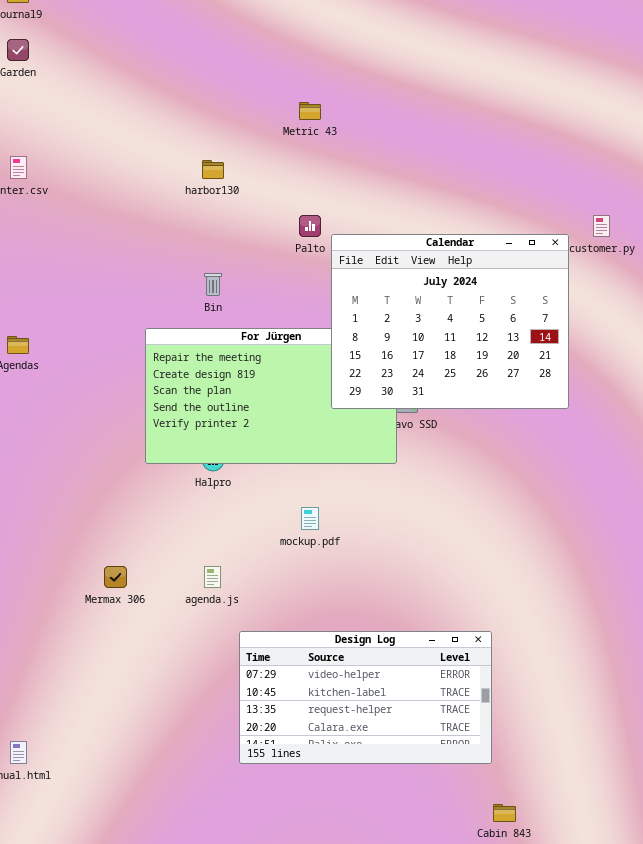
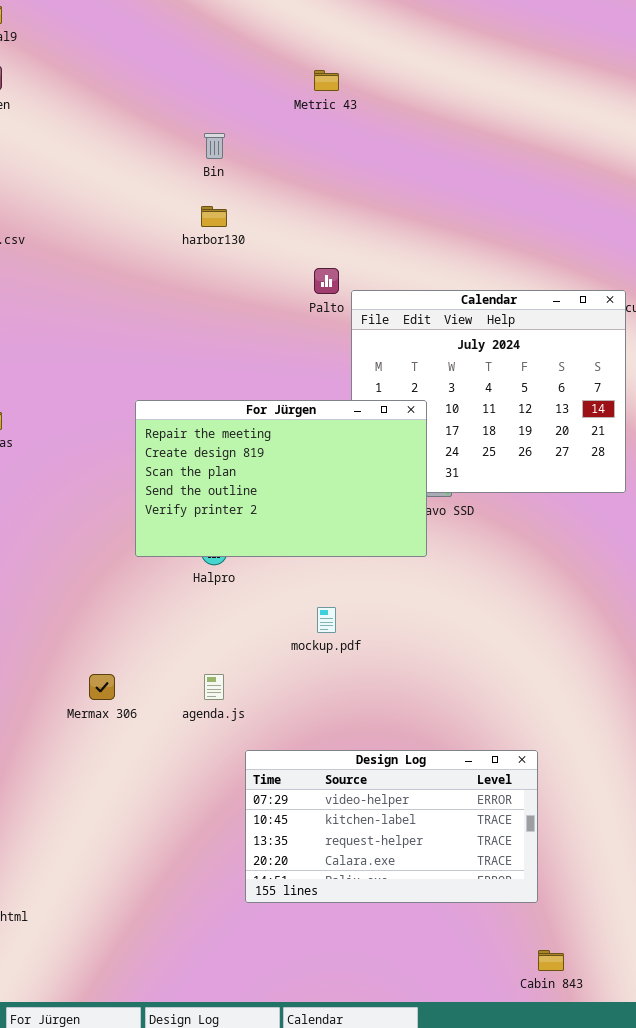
Metric 43: [299,102,321,120] -> [314,70,339,91], moved
Bin: [204,273,222,296] -> [204,133,225,159], moved
For Jürgen: [145,328,397,464] -> [135,400,427,557], raised

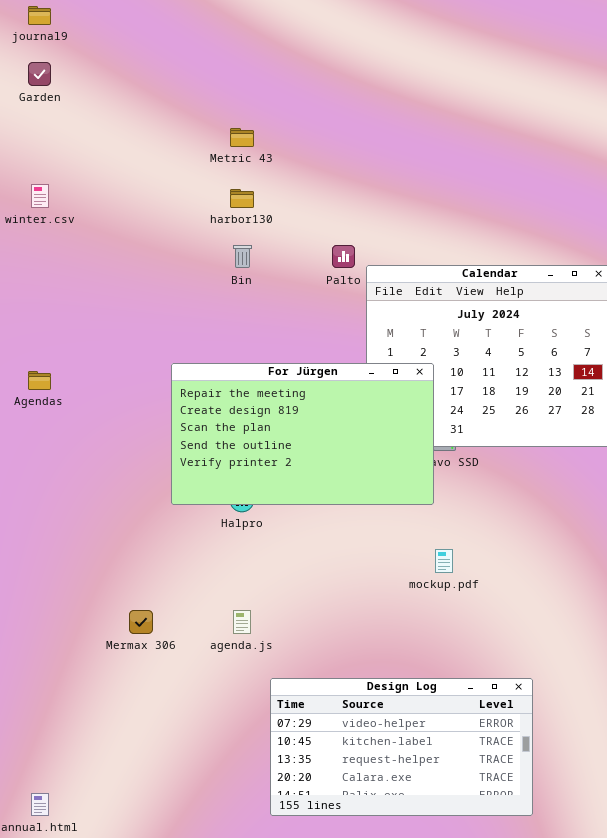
Metric 43: [314,70,339,91] -> [230,128,254,147], moved
Bin: [204,133,225,159] -> [233,245,252,268], moved
mockup.pdf: [317,607,336,633] -> [435,549,453,573], moved

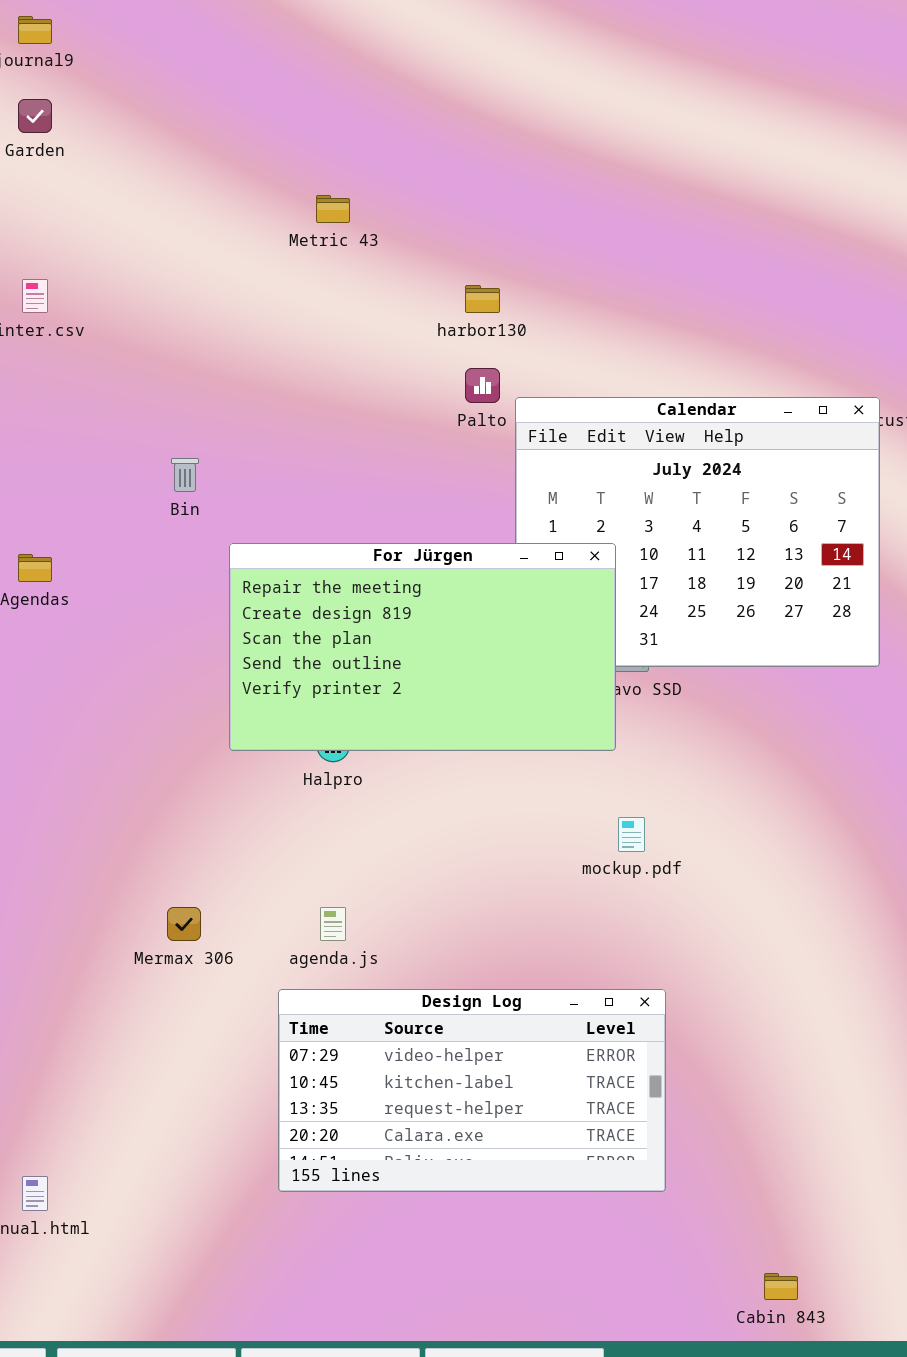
harbor130: [230,189,254,208] -> [465,285,500,313], moved
Bin: [233,245,252,268] -> [171,458,199,492], moved
Design Log: [270,678,533,816] -> [278,989,666,1192], moved

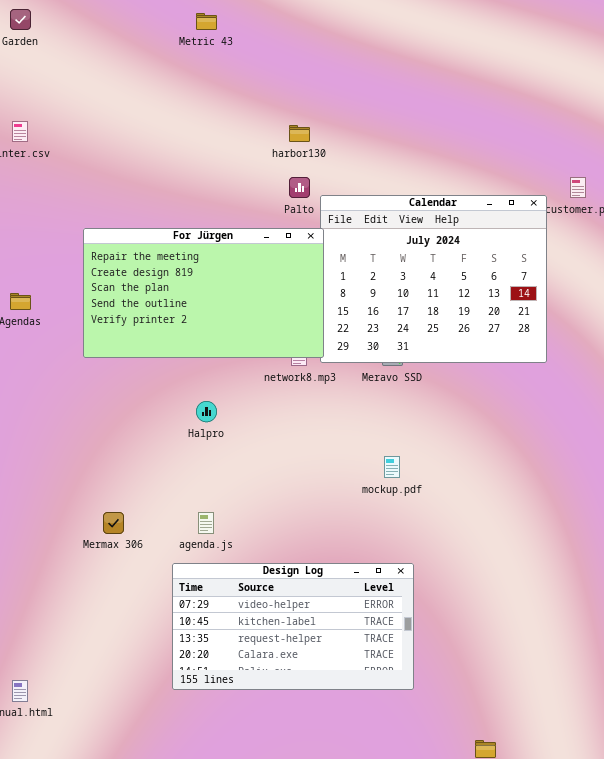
Metric 43: [316,195,350,223] -> [196,13,217,30], moved
For Jürgen: [229,543,616,751] -> [83,228,324,358], moved

